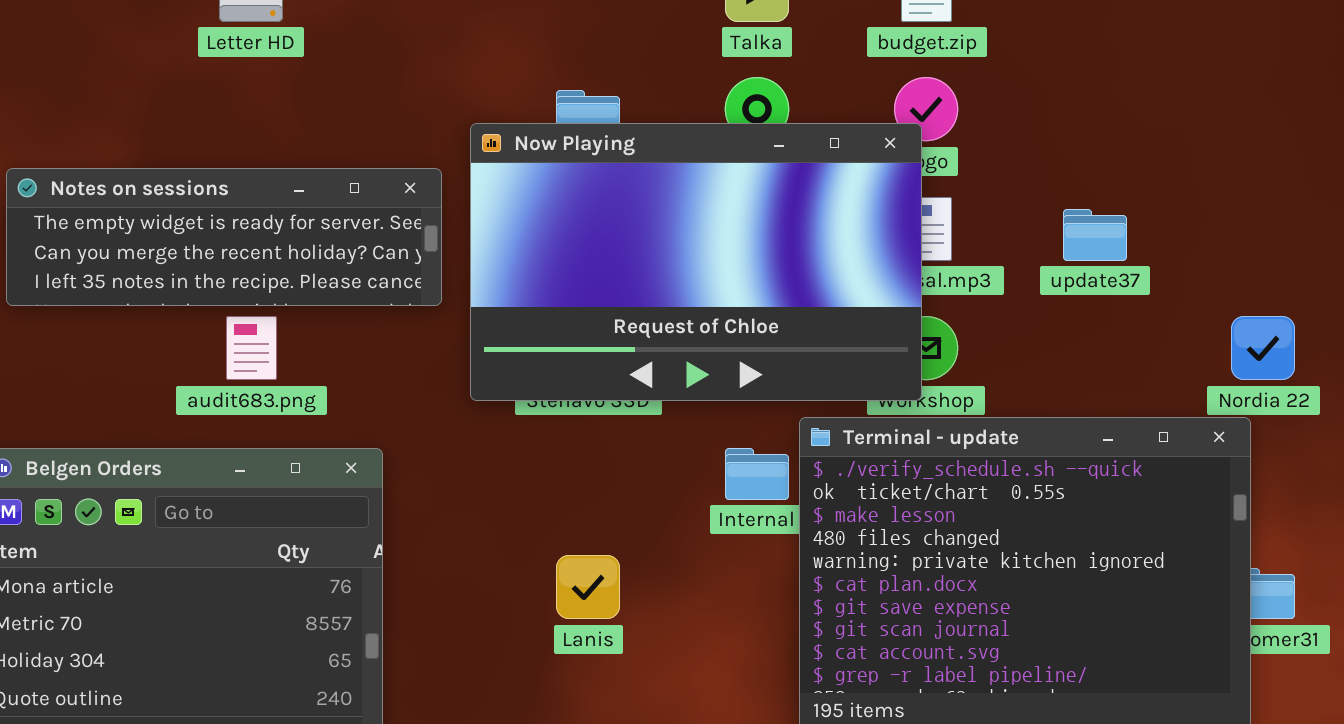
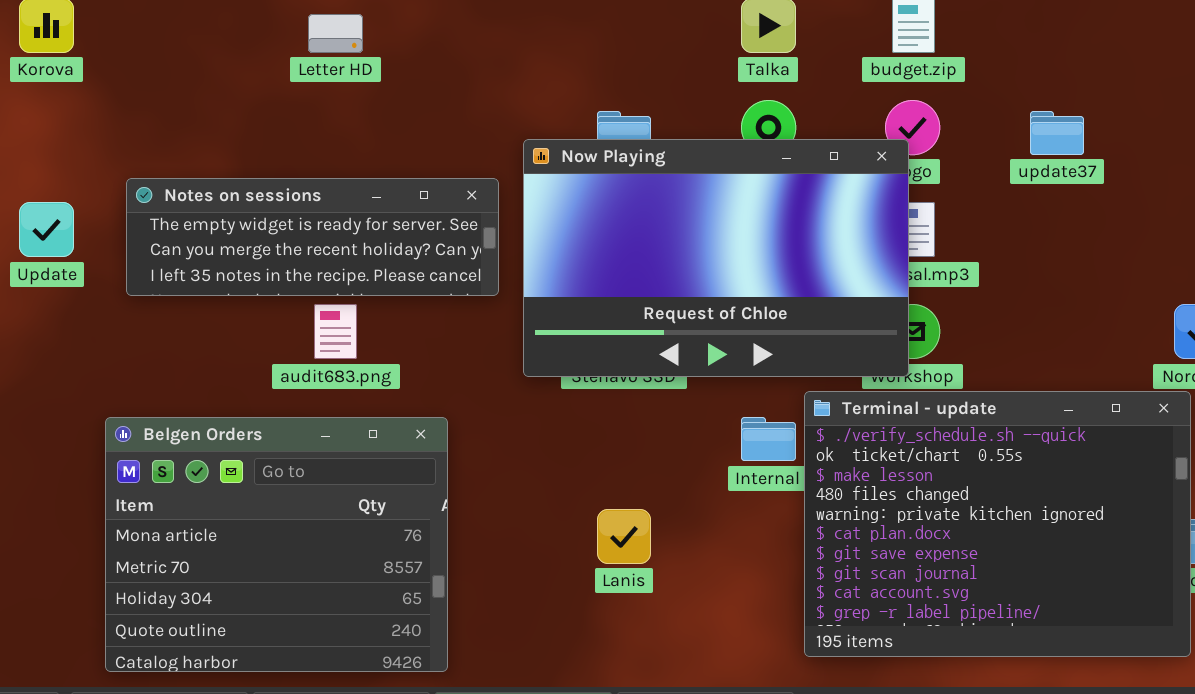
update37: [1063,209,1127,261] -> [1030,111,1084,155], moved

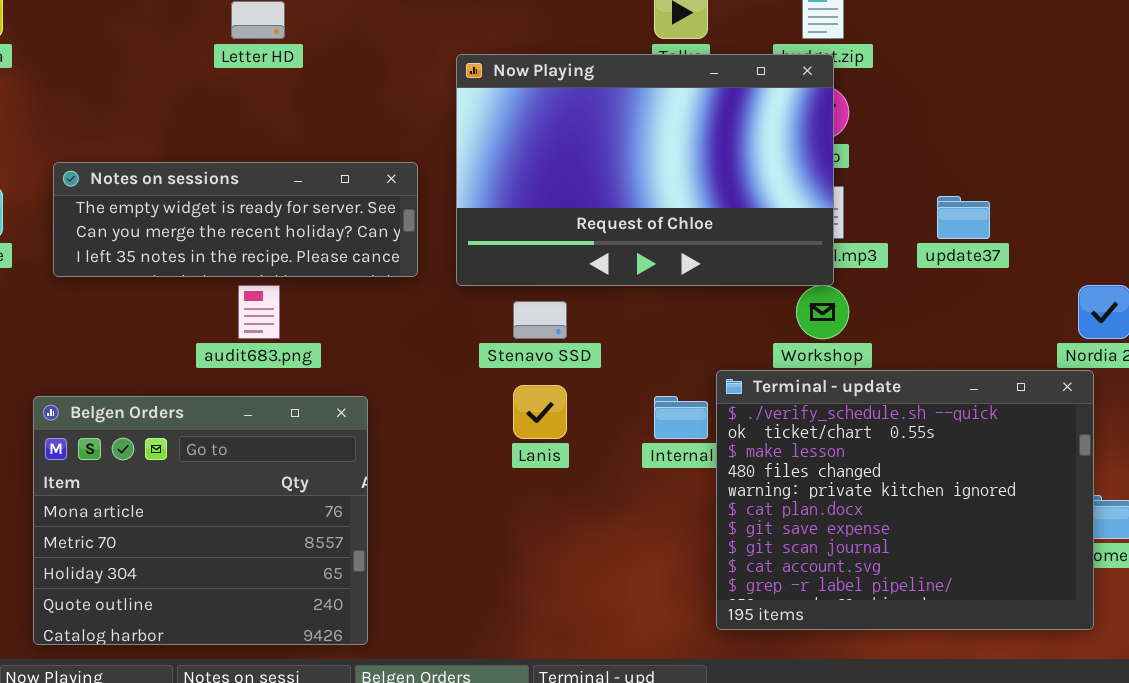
update37: [1030,111,1084,155] -> [937,196,990,239], moved
Now Playing: [523,139,909,377] -> [456,54,834,286], moved
Lanis: [597,509,651,564] -> [513,385,567,439], moved

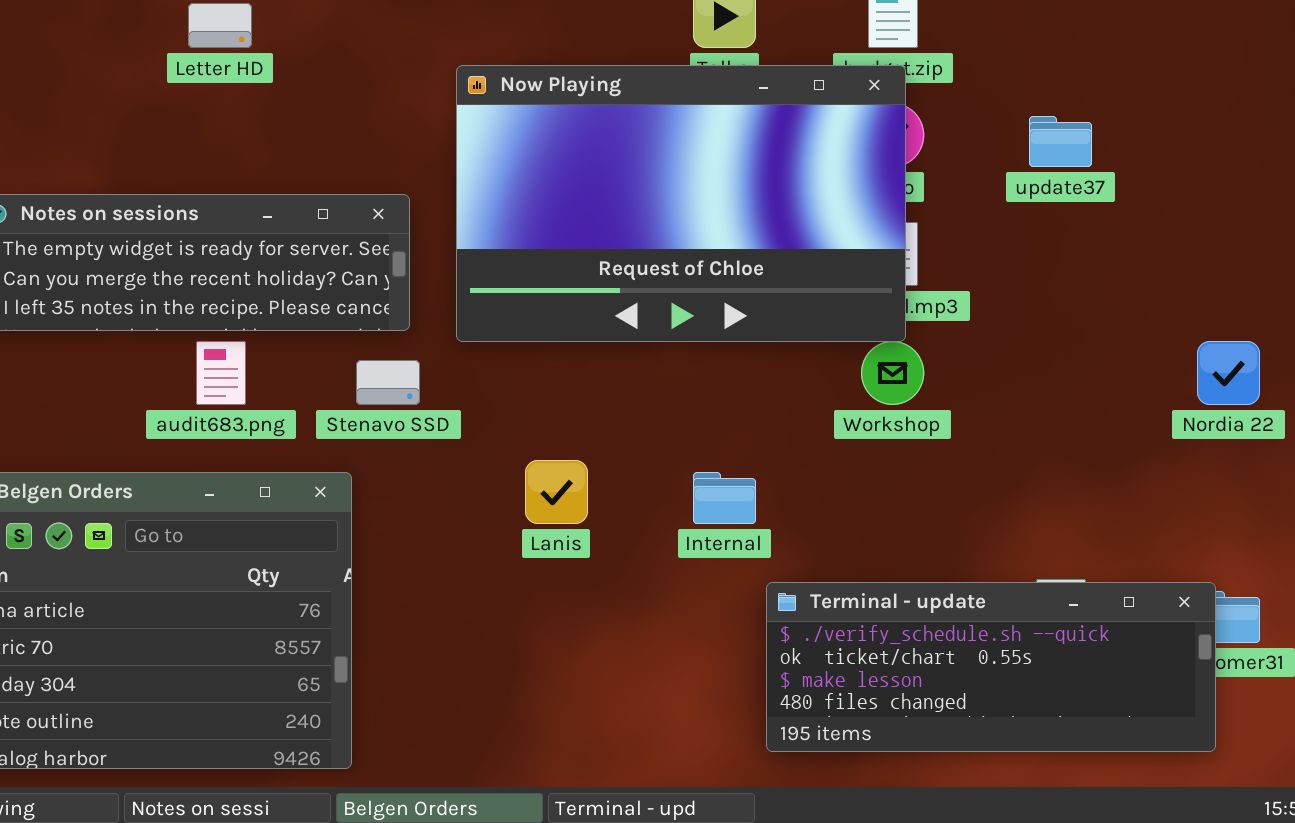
update37: [937,196,990,239] -> [1029,116,1092,167], moved
Stenavo SSD: [513,301,567,339] -> [356,360,420,405], moved
Terminal - update: [716,370,1094,630] -> [766,582,1216,752], resized

